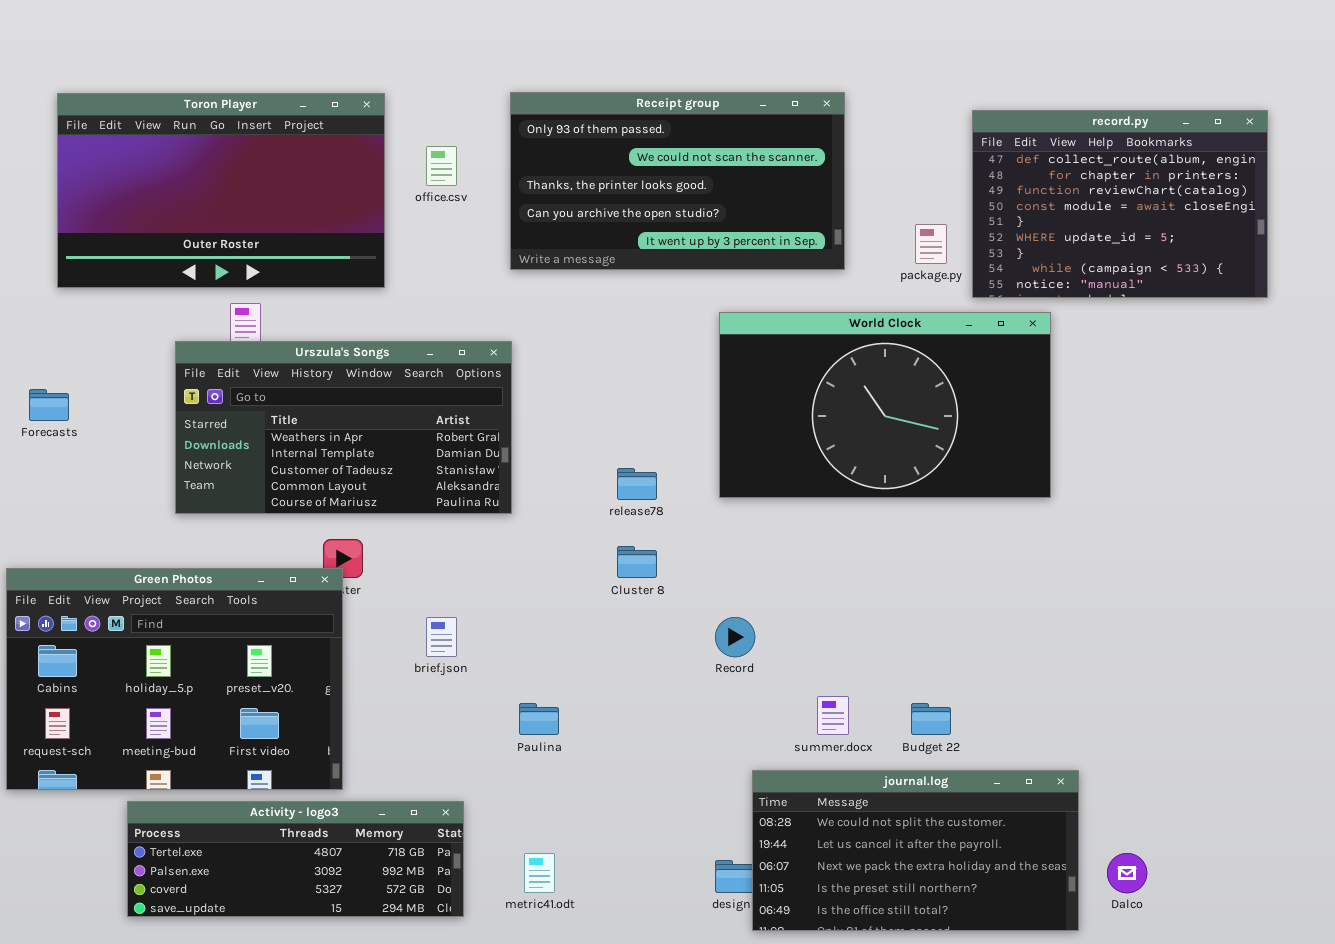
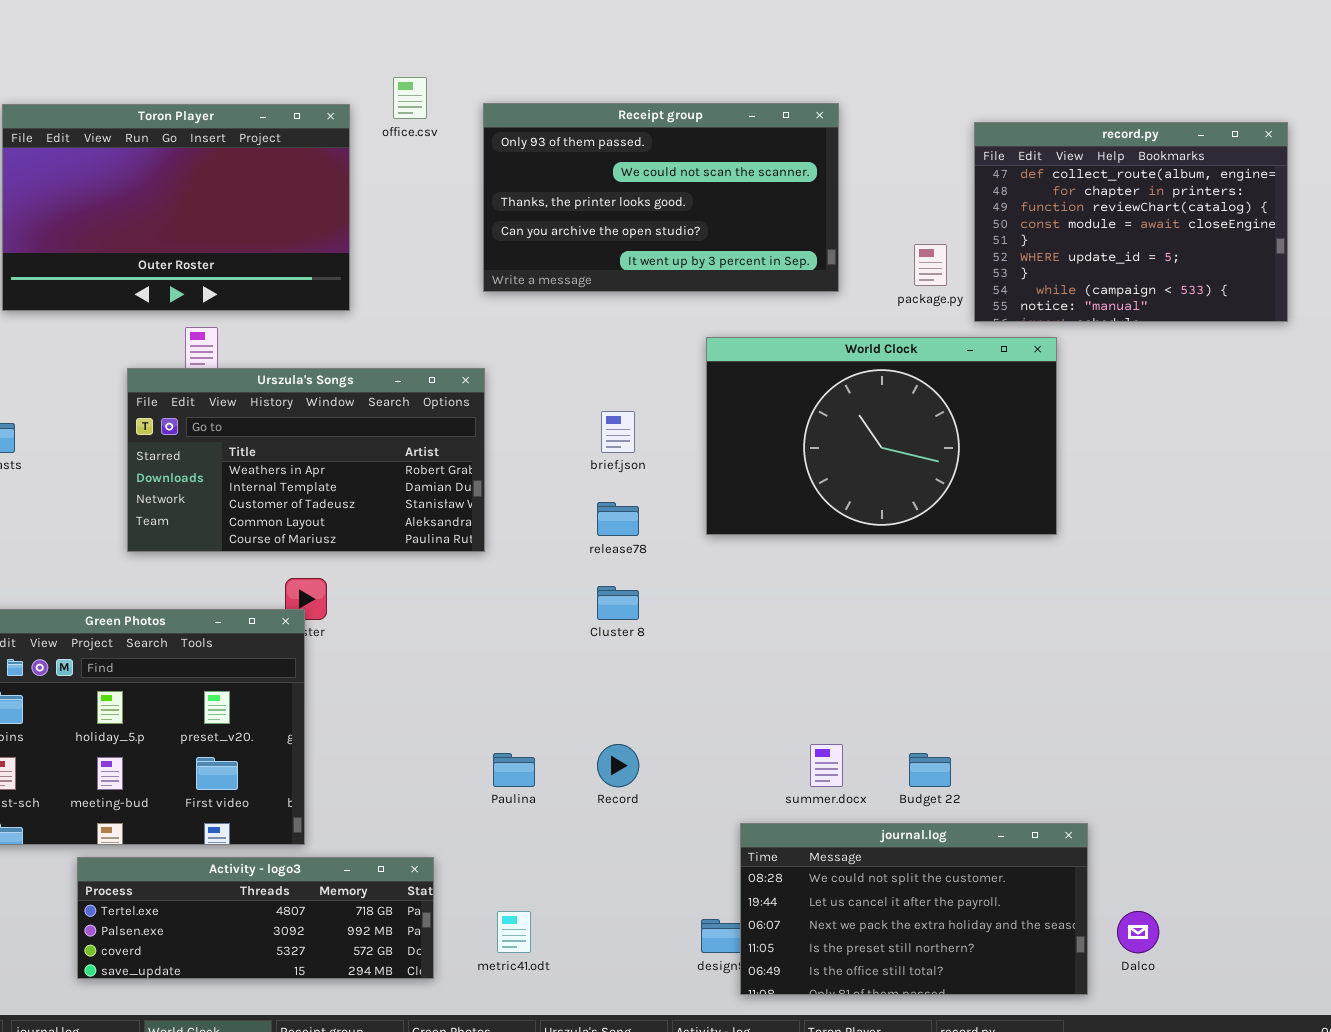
office.csv: [426,146,457,186] -> [393,77,427,119], moved
brief.json: [426,617,457,657] -> [601,411,635,453], moved
Record: [715,617,755,657] -> [597,744,639,787], moved

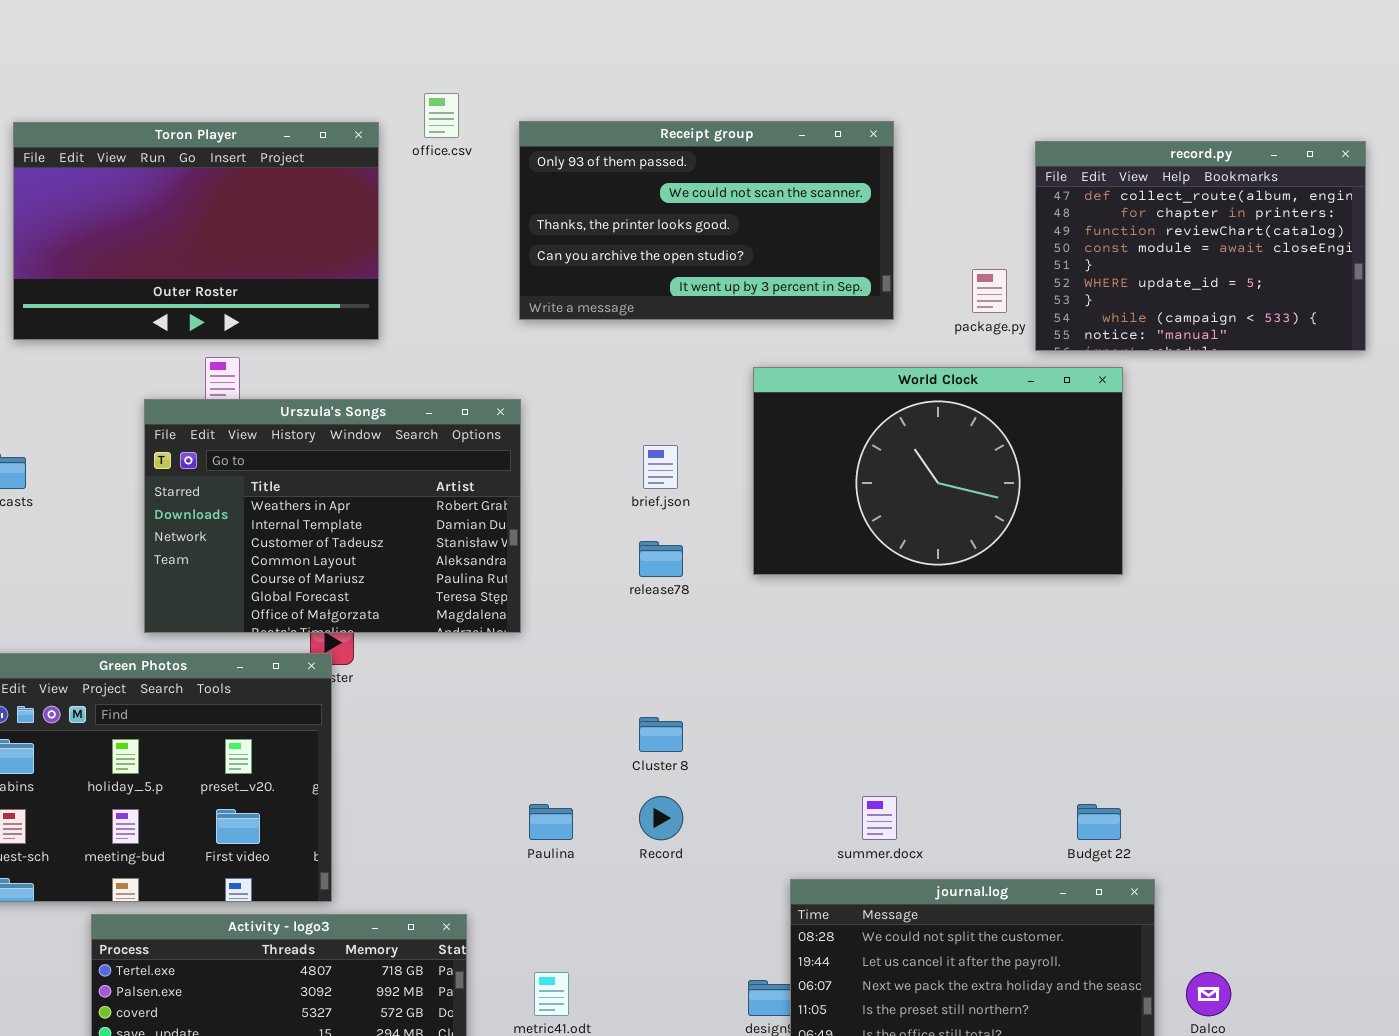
Urszula's Songs: [127,368,485,552] -> [144,399,521,633], resized
Cluster 8: [597,586,639,620] -> [639,717,683,752], moved
Budget 22: [909,753,951,787] -> [1077,804,1121,840], moved

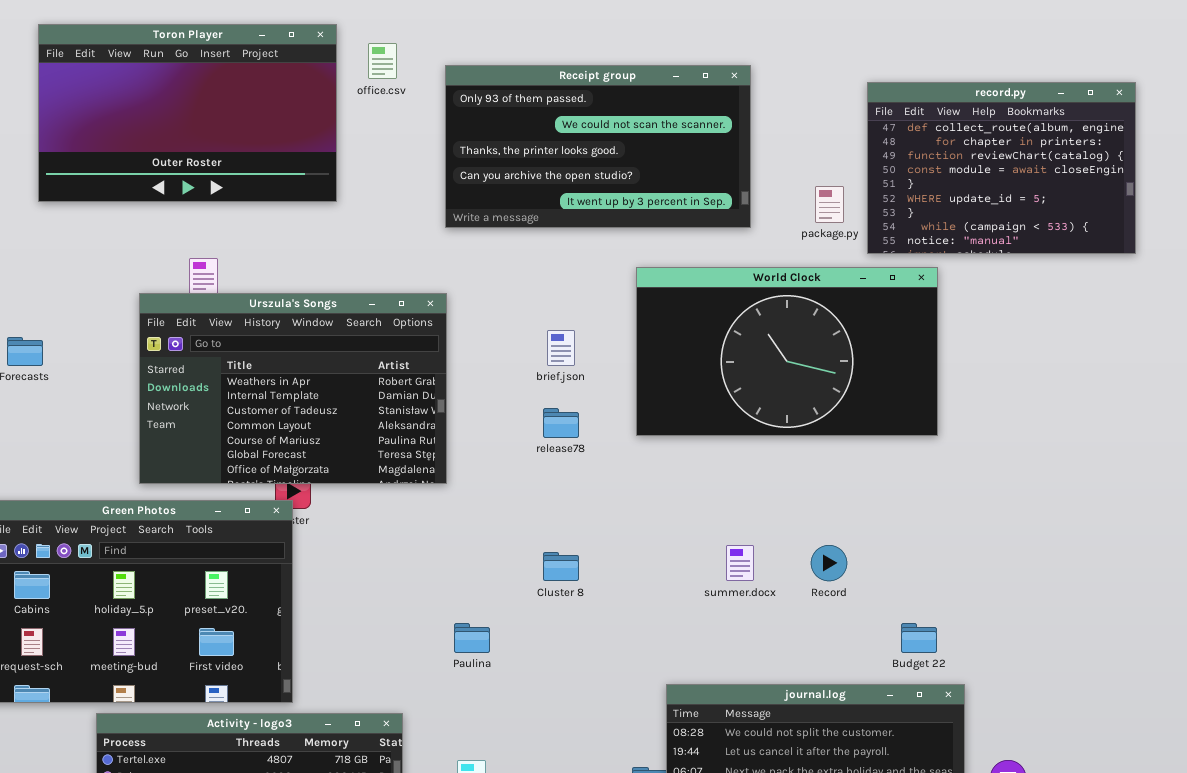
Toron Player: [13,122,379,340] -> [38,24,337,202], moved
Record: [639,796,683,840] -> [811,545,847,581], moved
summer.docx: [862,796,897,840] -> [726,545,754,581], moved

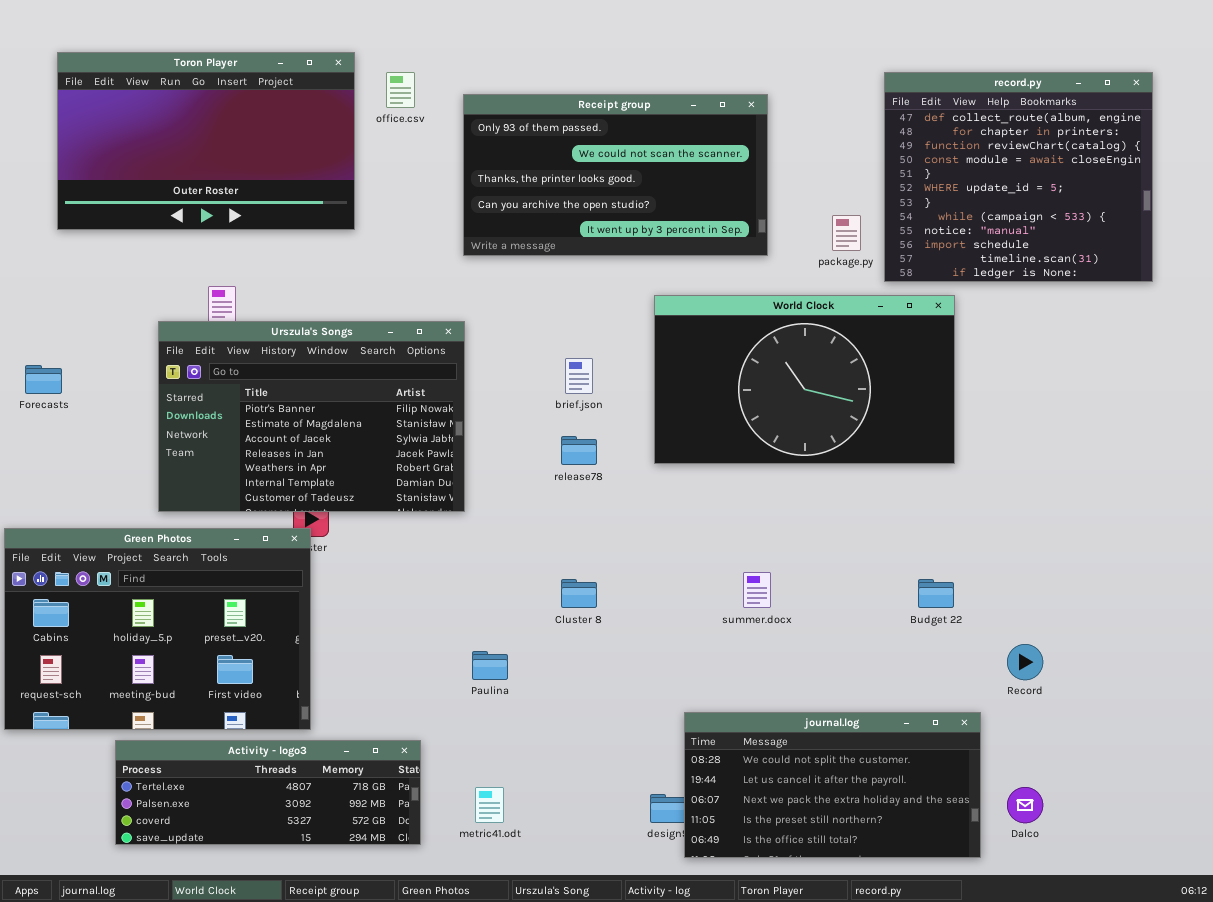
record.py: [867,82,1136,254] -> [884,72,1153,282], resized
Urszula's Songs: [139,293,447,484] -> [158,321,465,512], scrolled up 4 rows
Record: [811,545,847,581] -> [1007,644,1043,680], moved
Budget 22: [901,623,937,653] -> [918,579,954,608], moved

